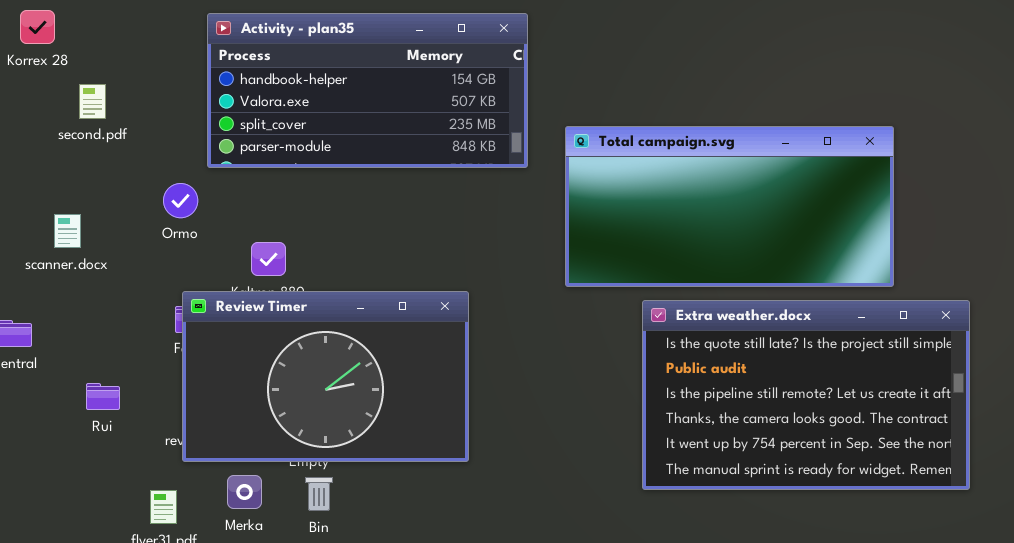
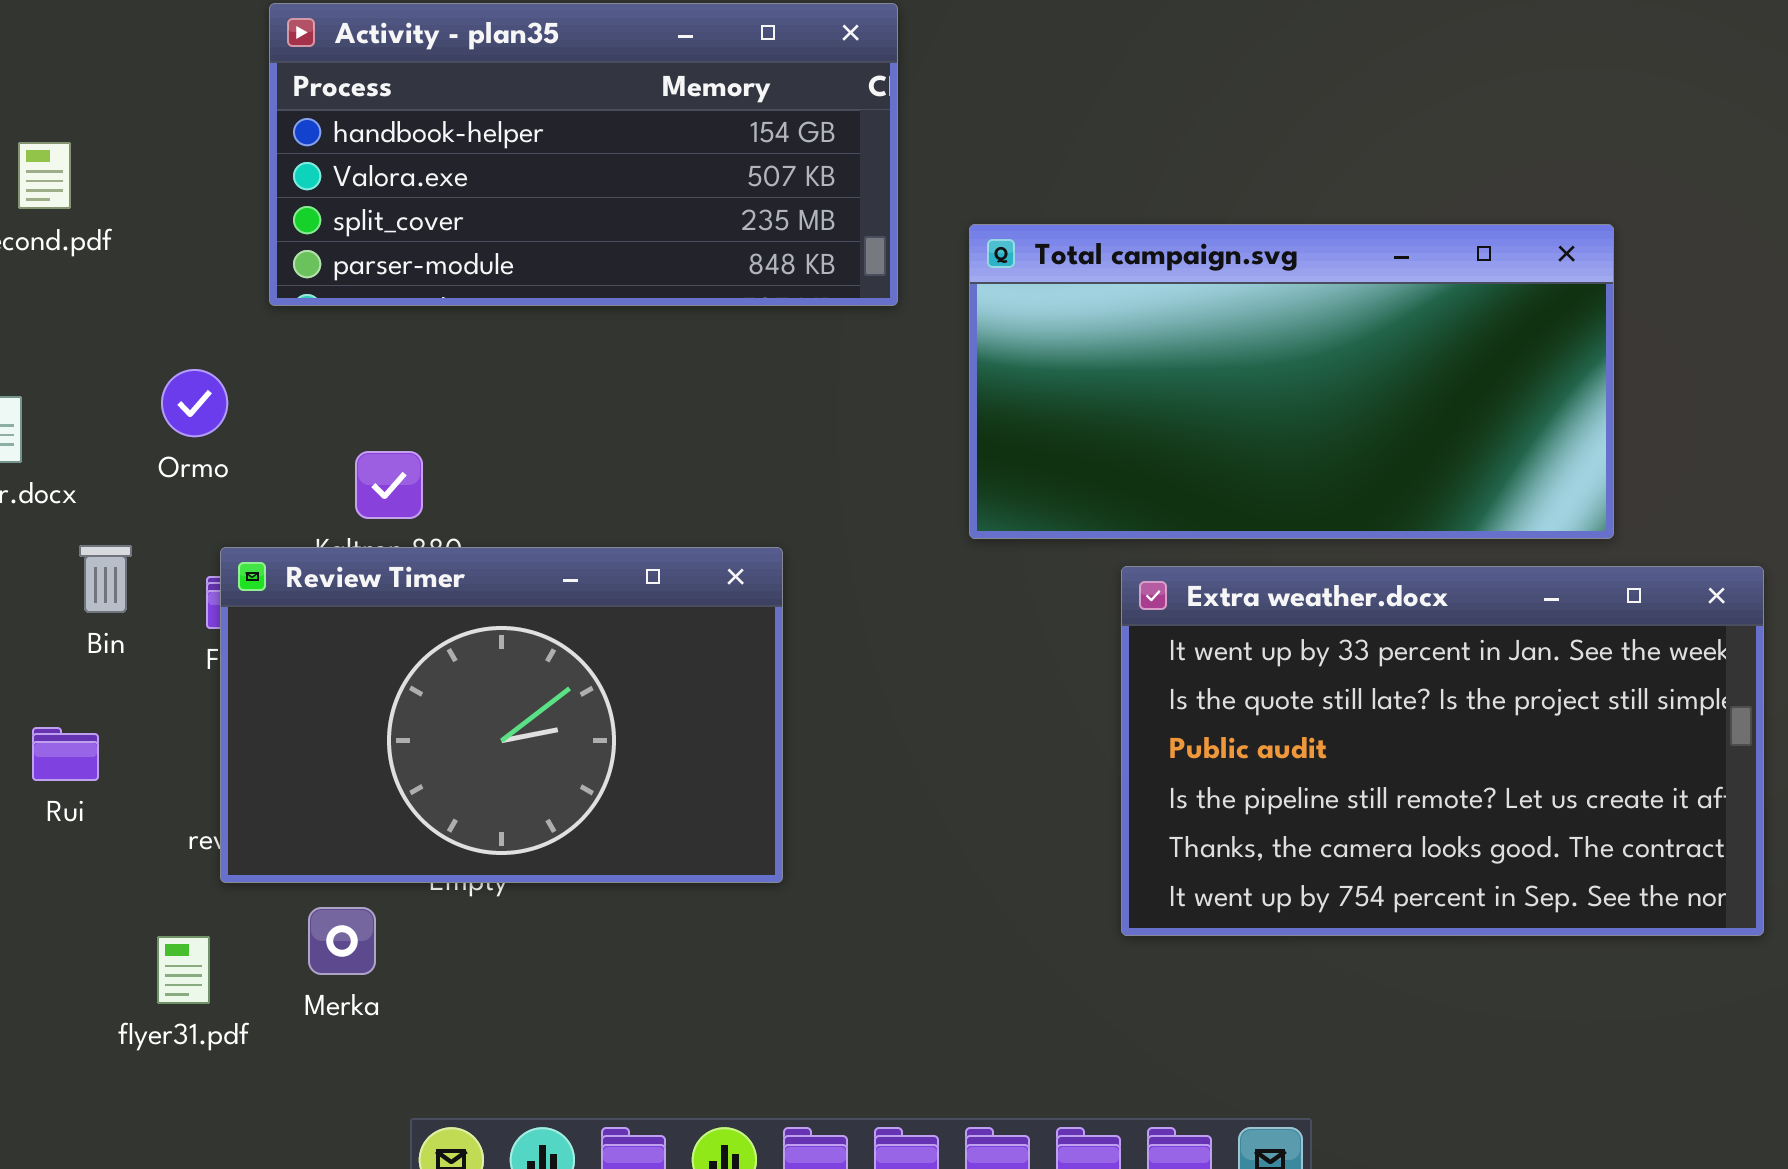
Ormo: [163,183,198,218] -> [161,369,228,437], moved
Extra weather.docx: [642,300,970,490] -> [1121,566,1764,936], scrolled up 1 row
Bin: [305,477,333,511] -> [79,545,132,613], moved

